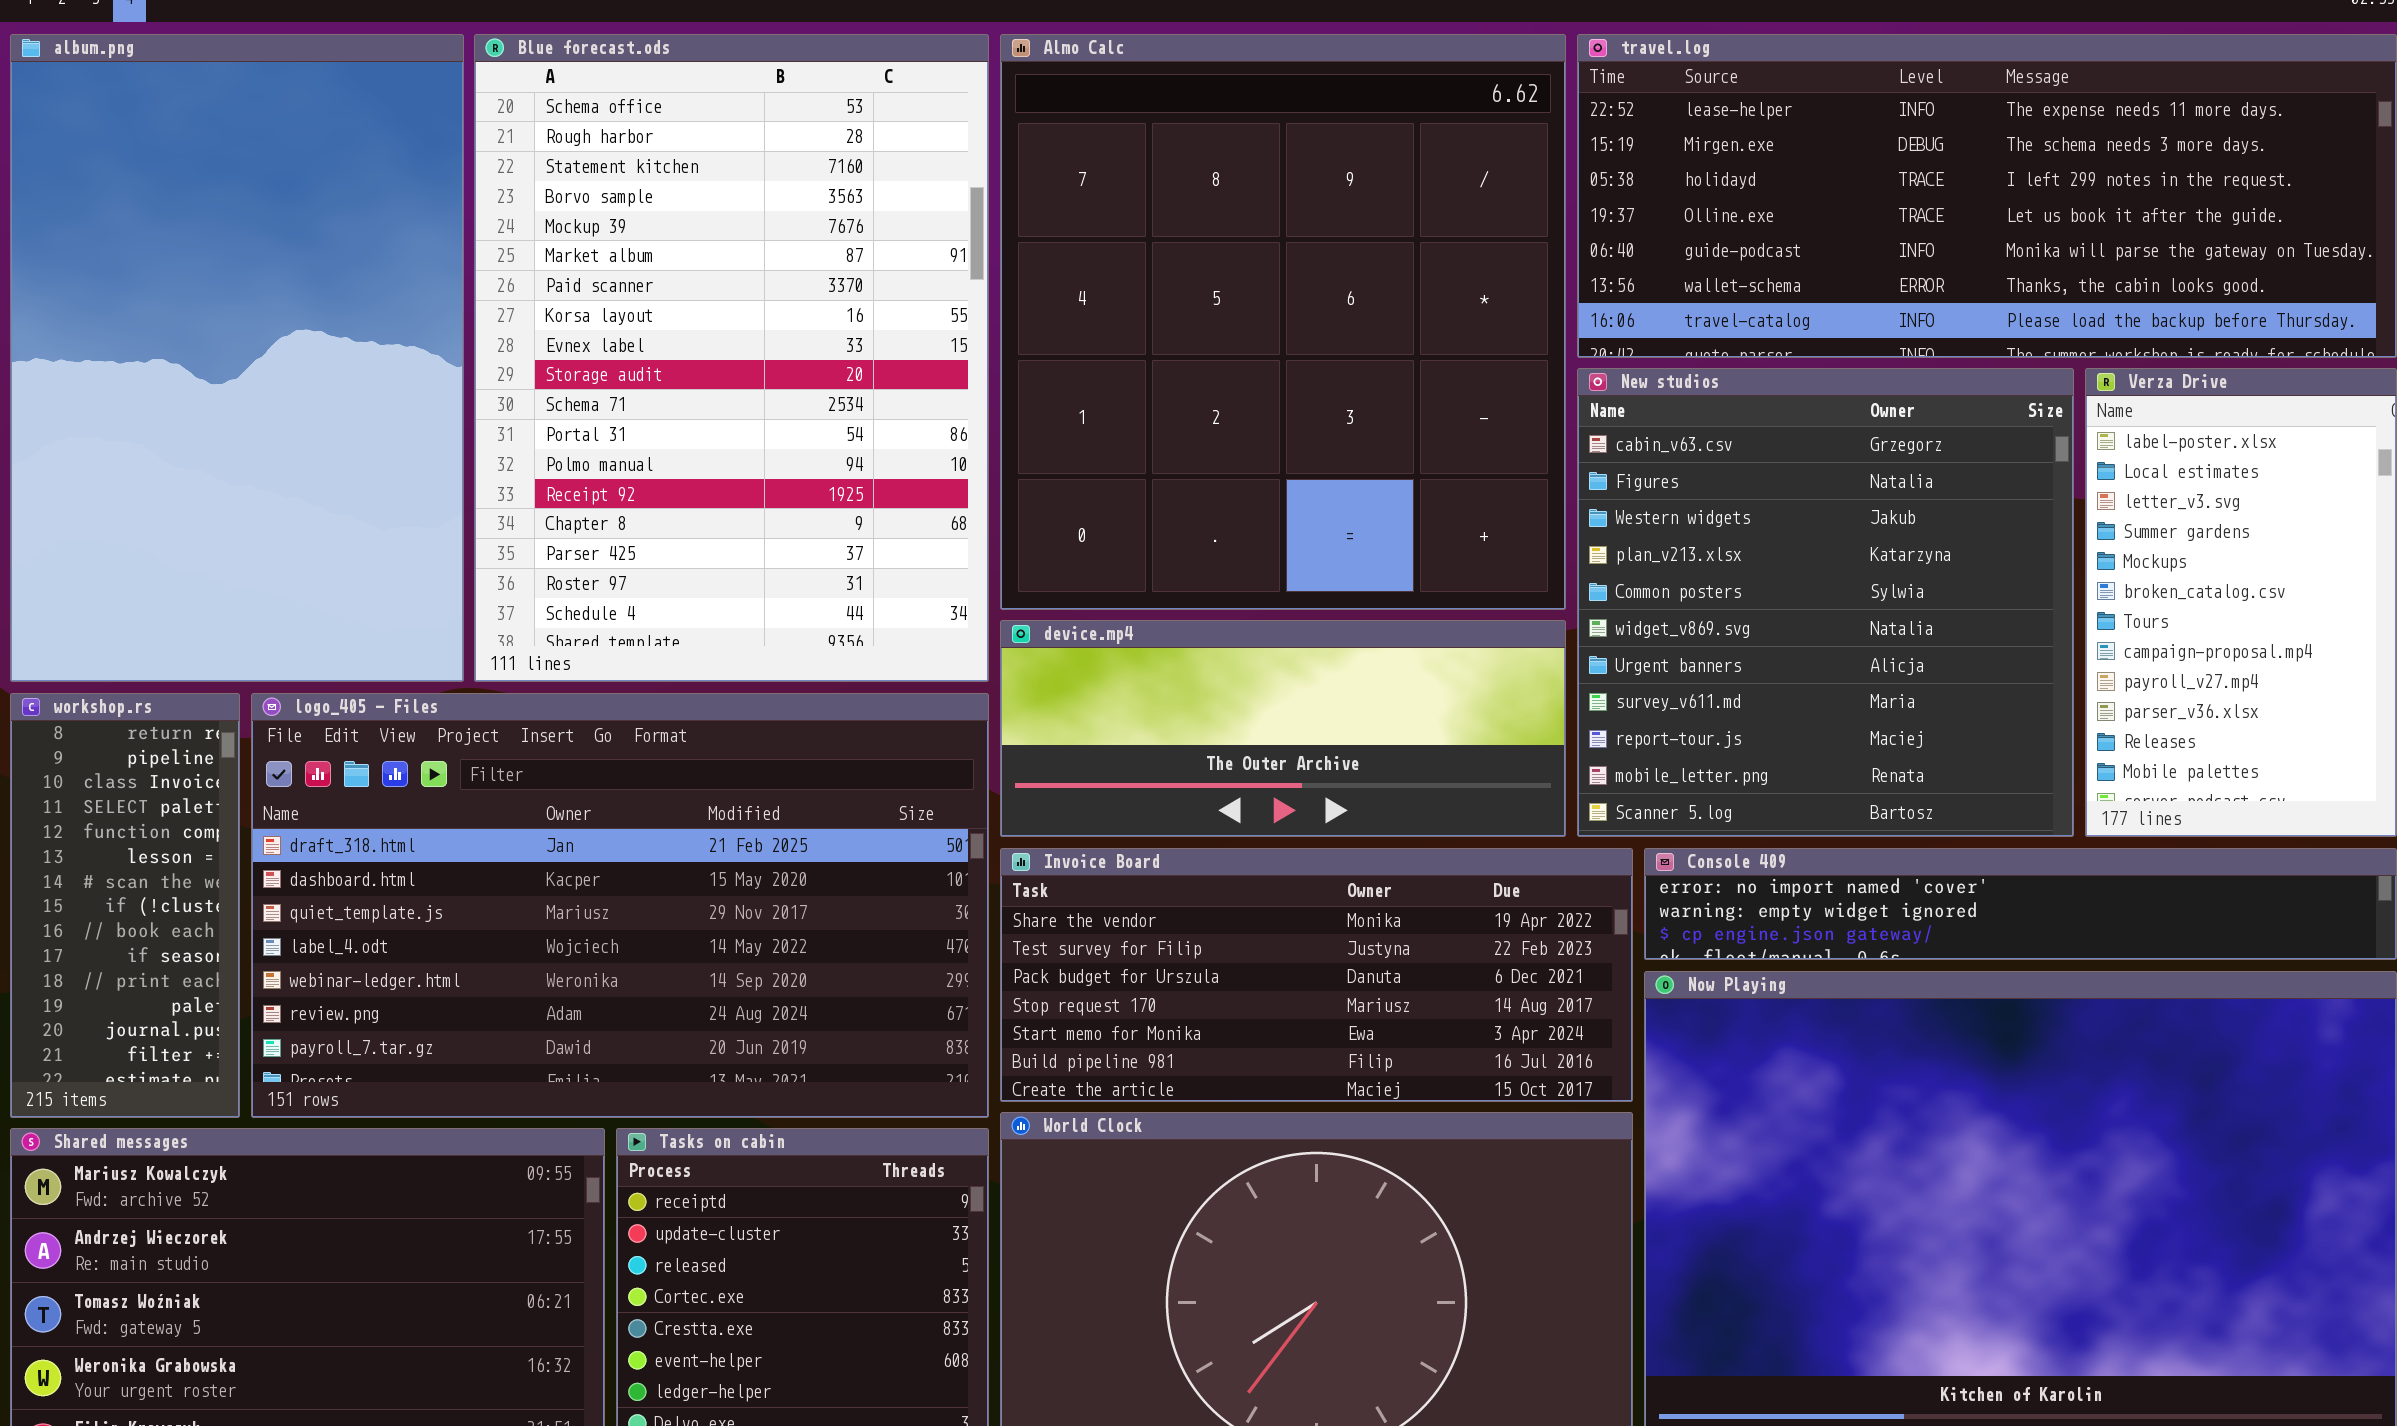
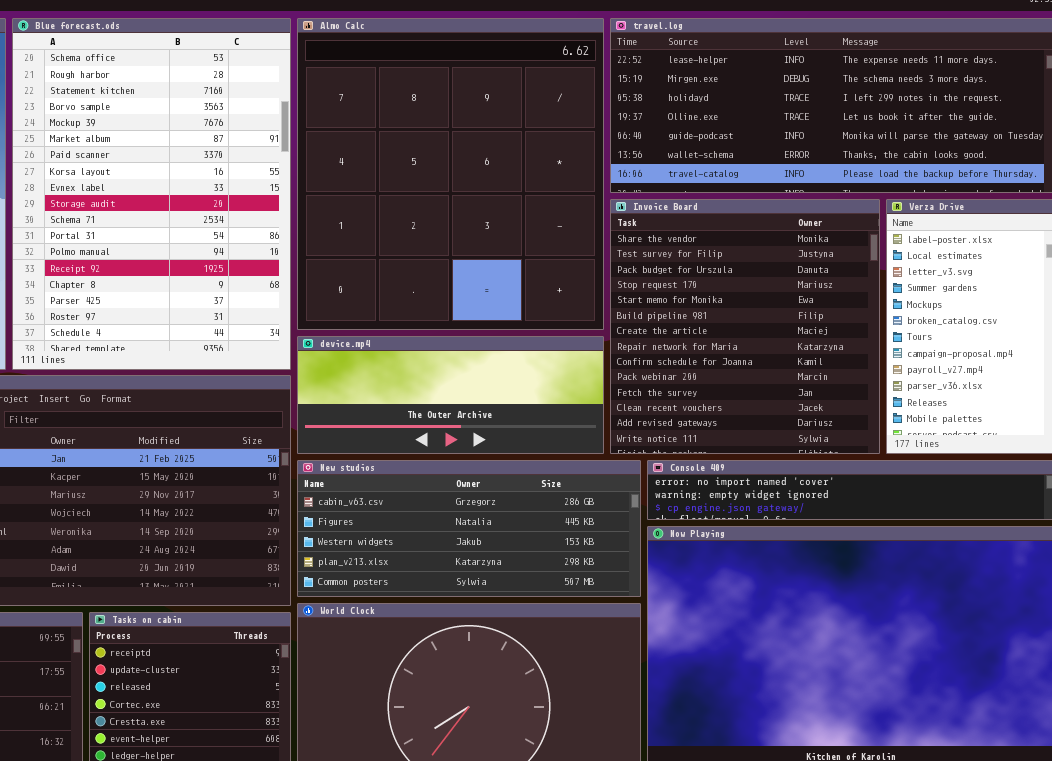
New studios: [1577,368,2074,837] -> [297,460,641,597], moved, resized
Invoice Board: [1000,848,1633,1102] -> [610,199,880,454], moved, resized

